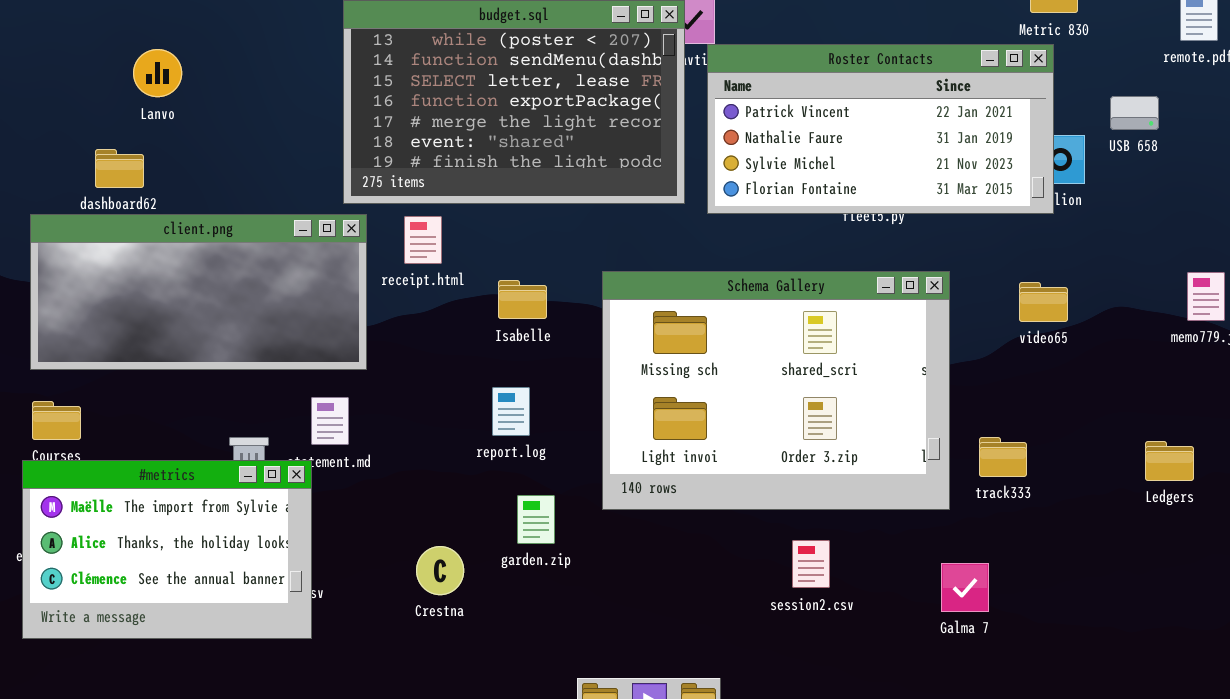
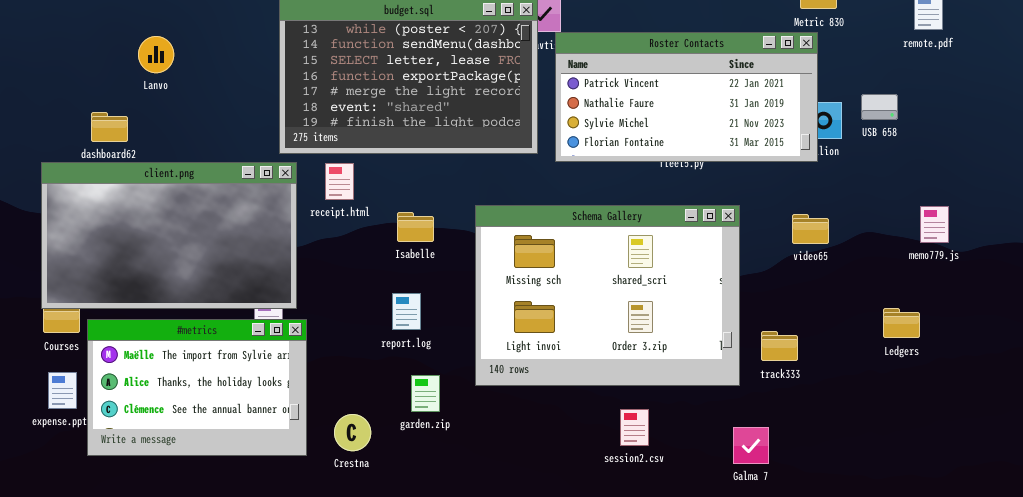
Lanvo: [133,49,182,97] -> [138,36,174,73], moved
USB 658: [1110,96,1159,130] -> [861,94,898,120], moved
client.png: [30,214,367,370] -> [41,162,297,309], resized
Ledgers: [1145,441,1194,481] -> [883,308,920,338], moved
#metrics: [22,460,312,639] -> [87,319,307,456], moved

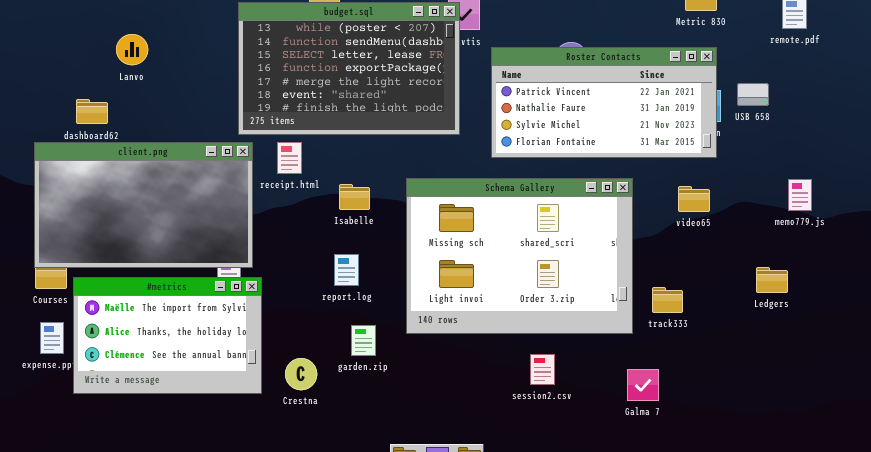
Roster Contacts: [555,32,818,162] -> [491,47,717,158], moved

